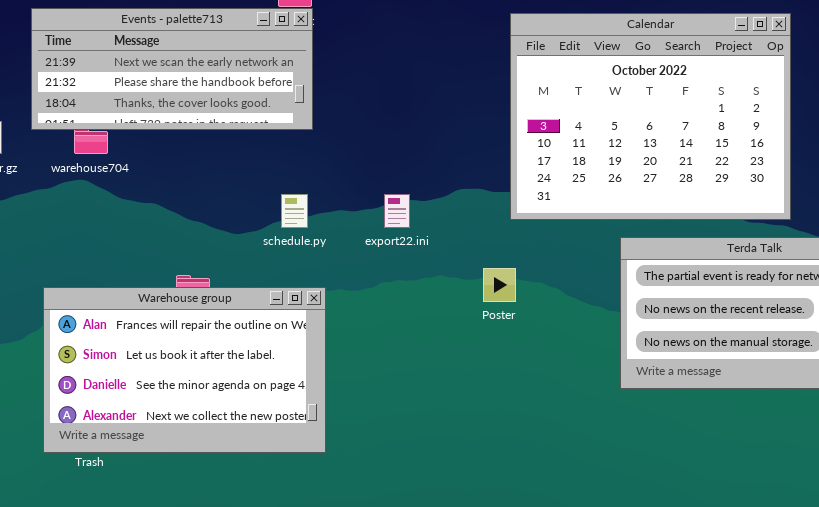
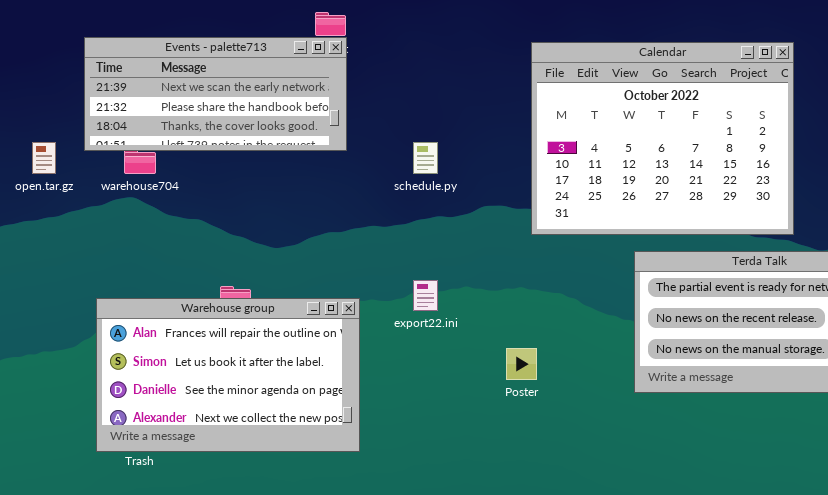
schedule.py: [281,194,308,228] -> [413,142,438,174], moved
export22.ini: [384,194,410,228] -> [413,280,438,311], moved
Poster: [483,268,516,302] -> [506,348,537,380], moved

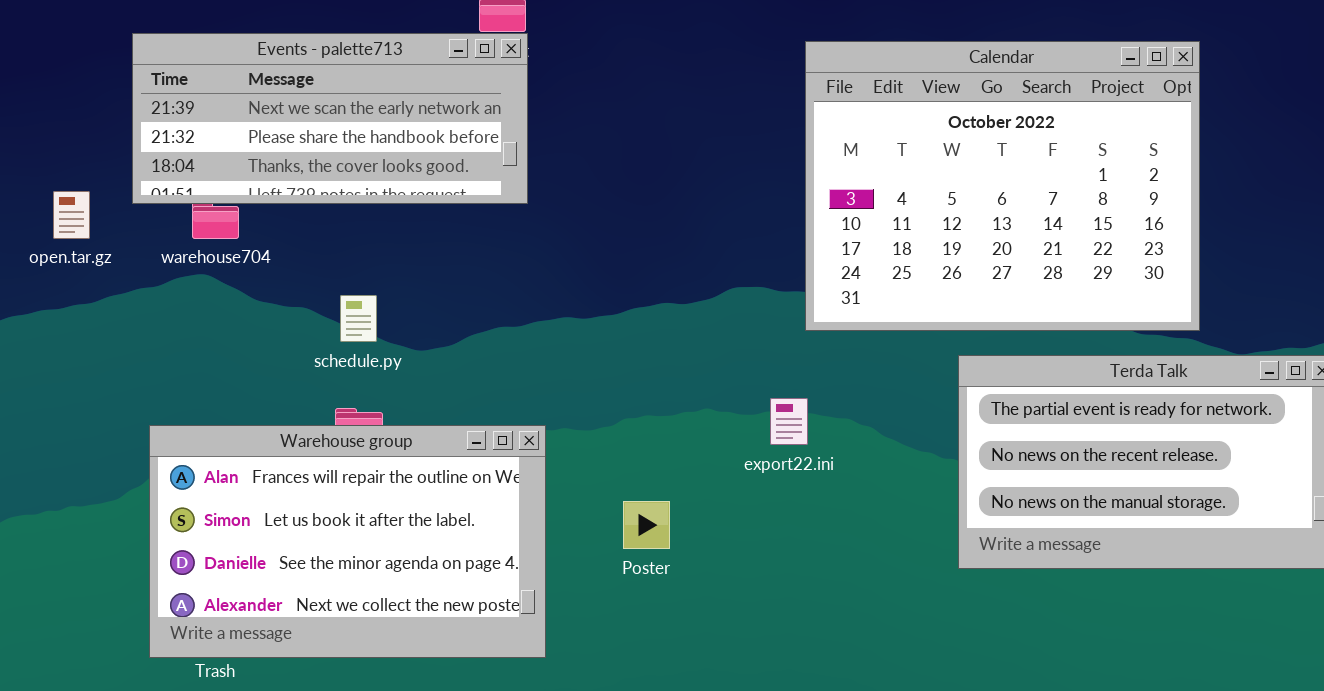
schedule.py: [413,142,438,174] -> [340,295,377,342], moved
export22.ini: [413,280,438,311] -> [770,398,808,445], moved
Poster: [506,348,537,380] -> [623,501,670,549], moved

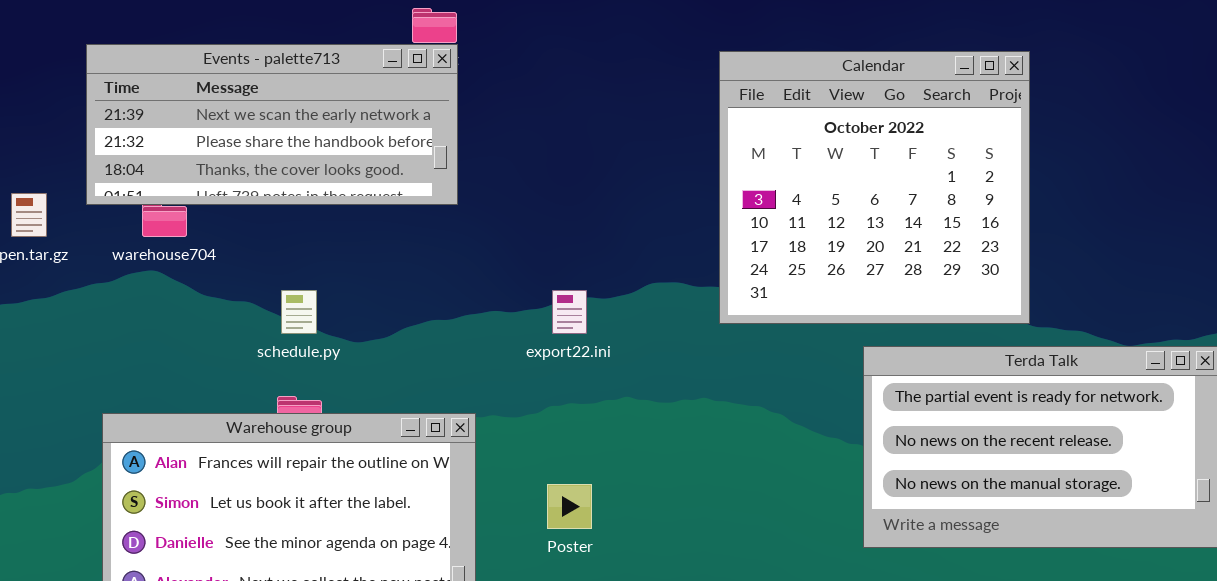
Calendar: [805,41,1200,331] -> [719,51,1030,324], resized
export22.ini: [770,398,808,445] -> [552,290,587,334], moved

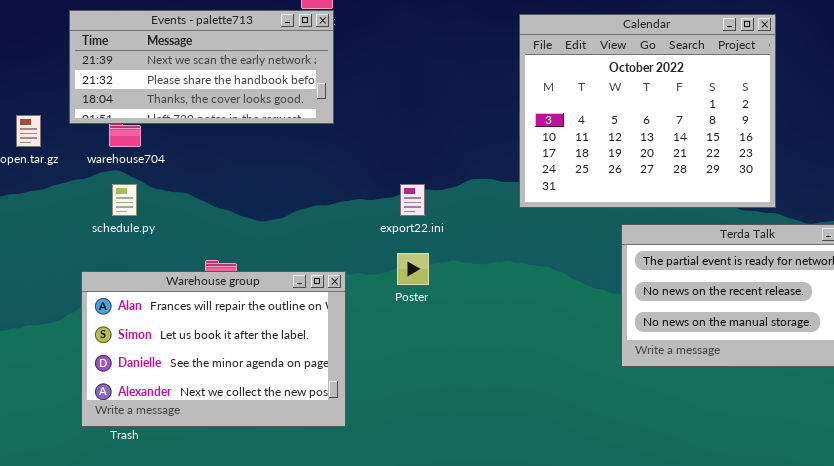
Calendar: [719,51,1030,324] -> [519,14,776,208], resized
schedule.py: [281,290,317,334] -> [112,184,137,216], moved
Poster: [547,484,592,529] -> [397,253,429,285], moved

